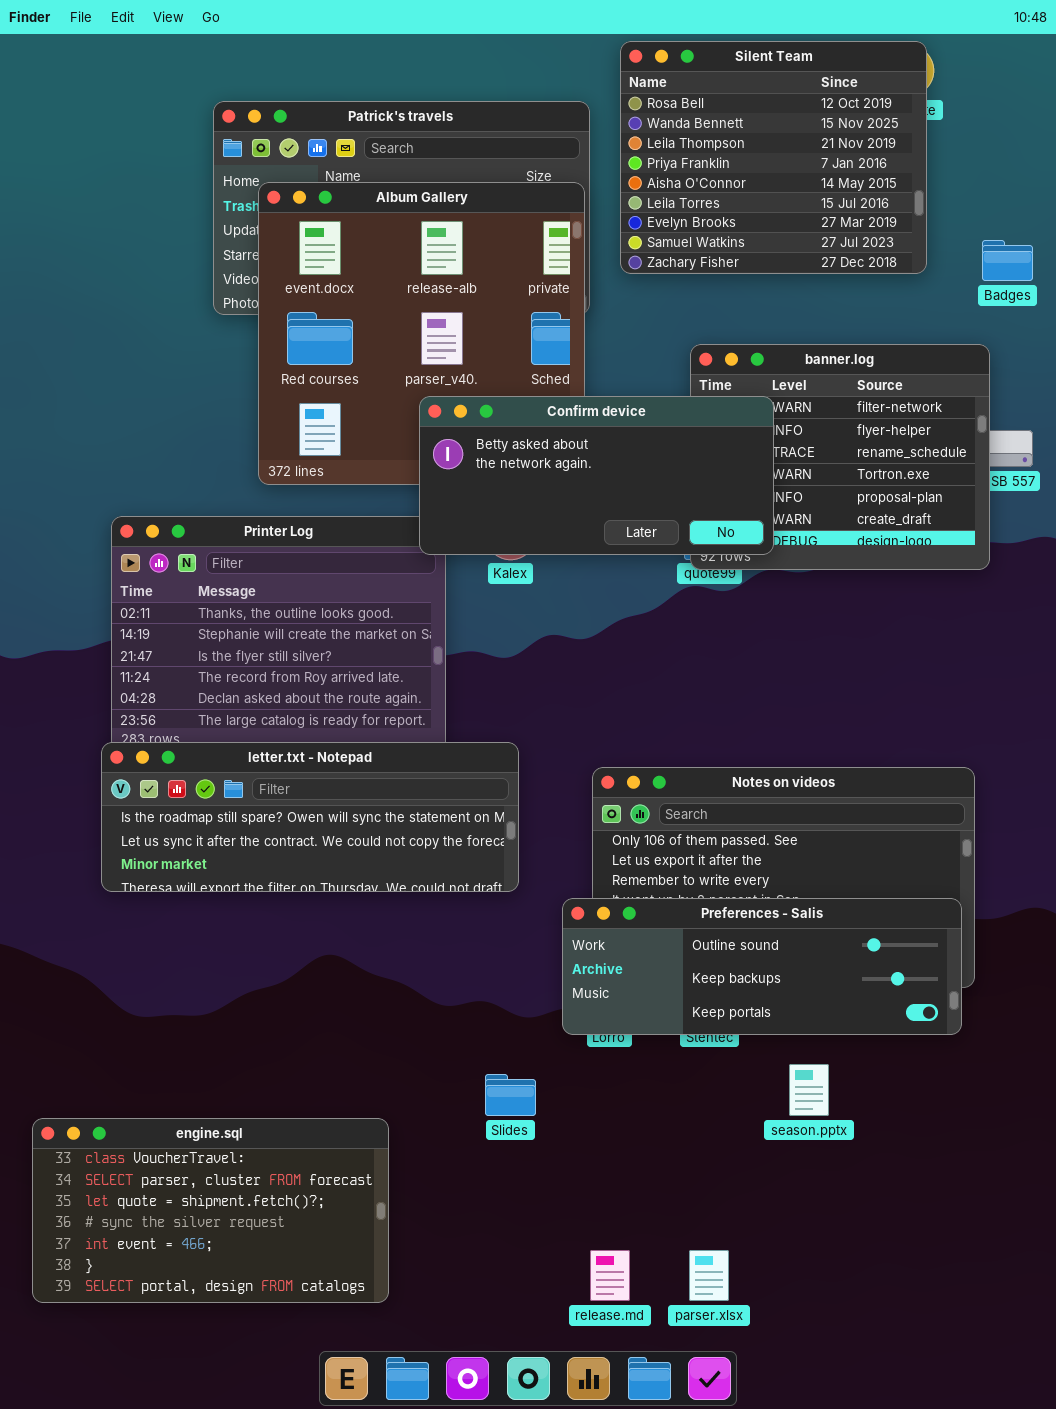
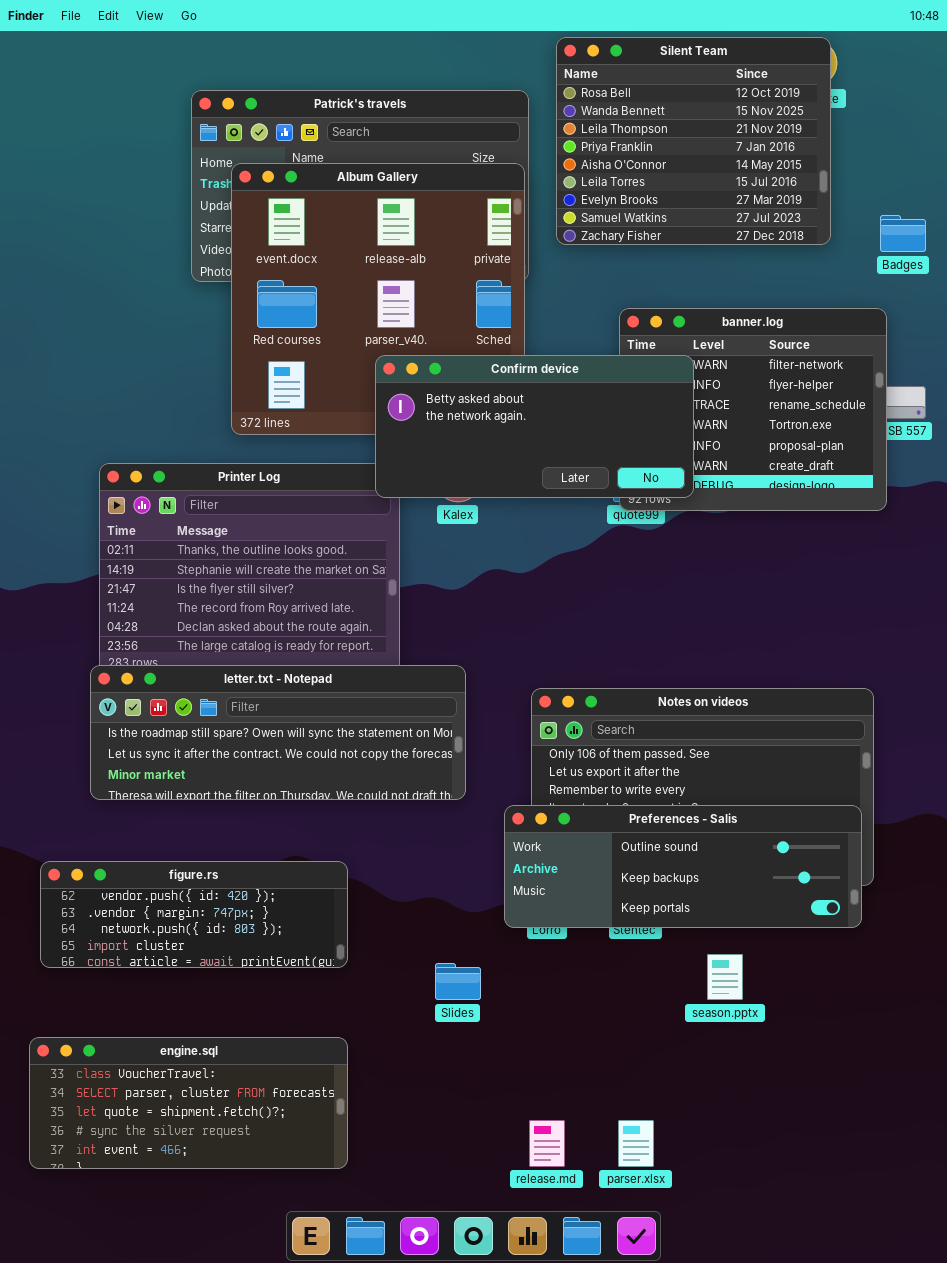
figure.rs: none -> [40,861,348,968], opened
engine.sql: [32,1118,389,1303] -> [29,1037,348,1169], resized

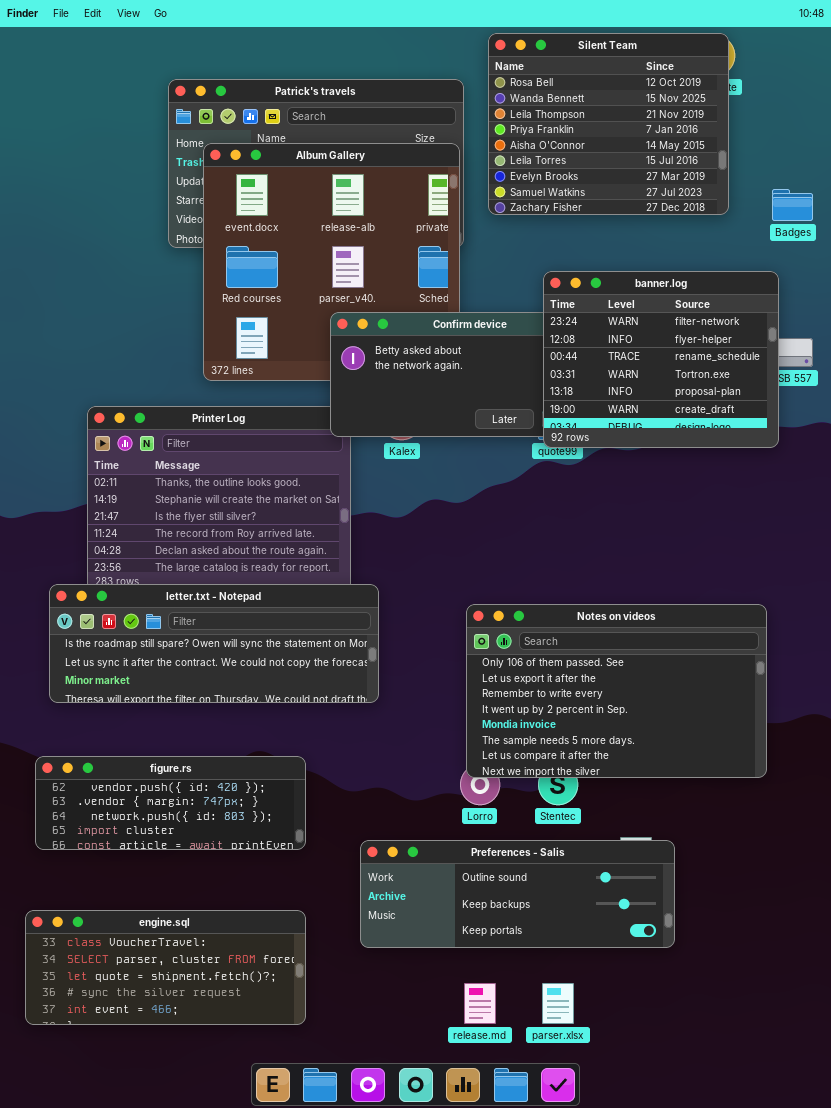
banner.log: [619,308,887,511] -> [543,271,779,448], raised
letter.txt - Notepad: [90,665,466,800] -> [49,584,379,703], moved
Preferences - Salis: [504,805,862,928] -> [360,840,675,948], moved

